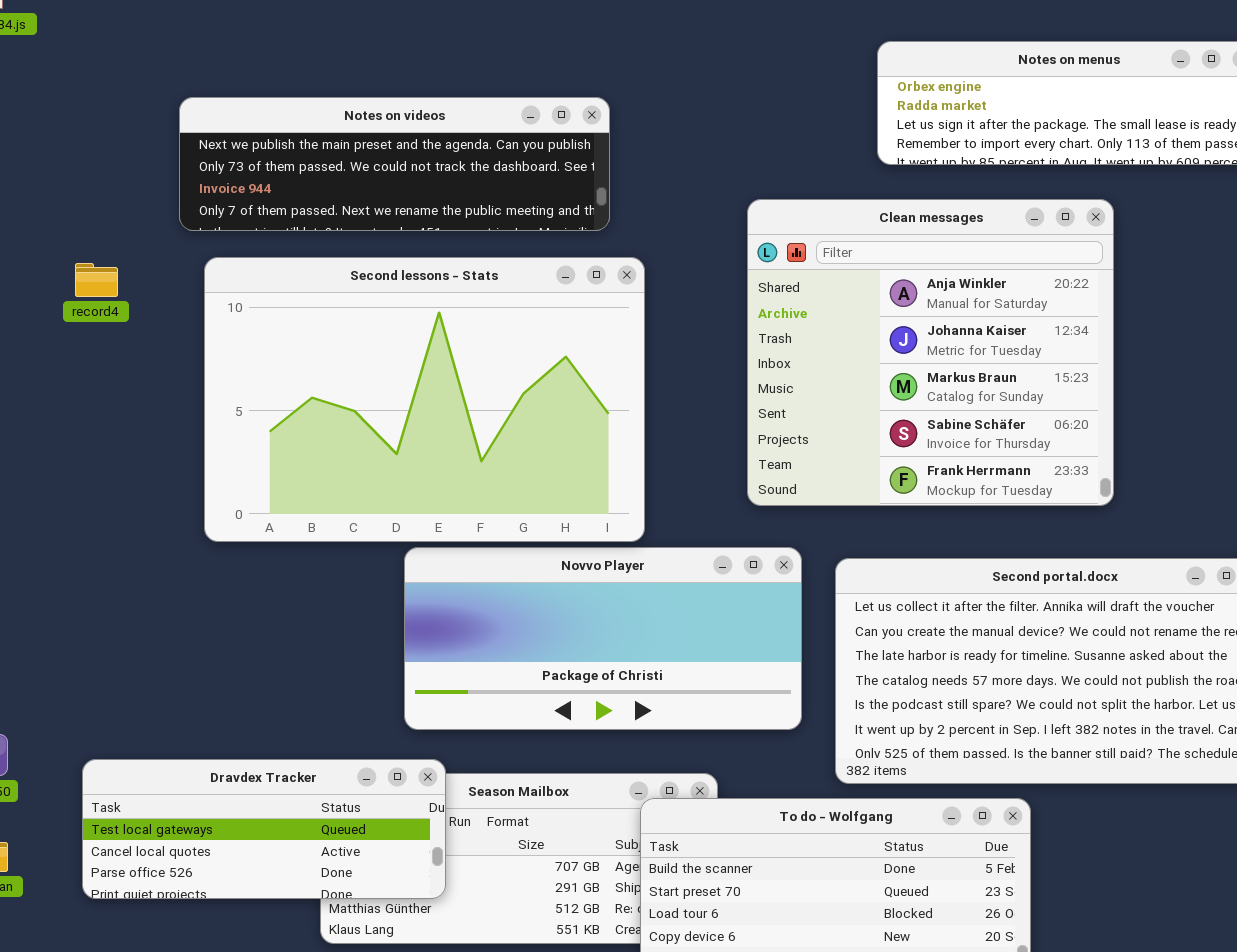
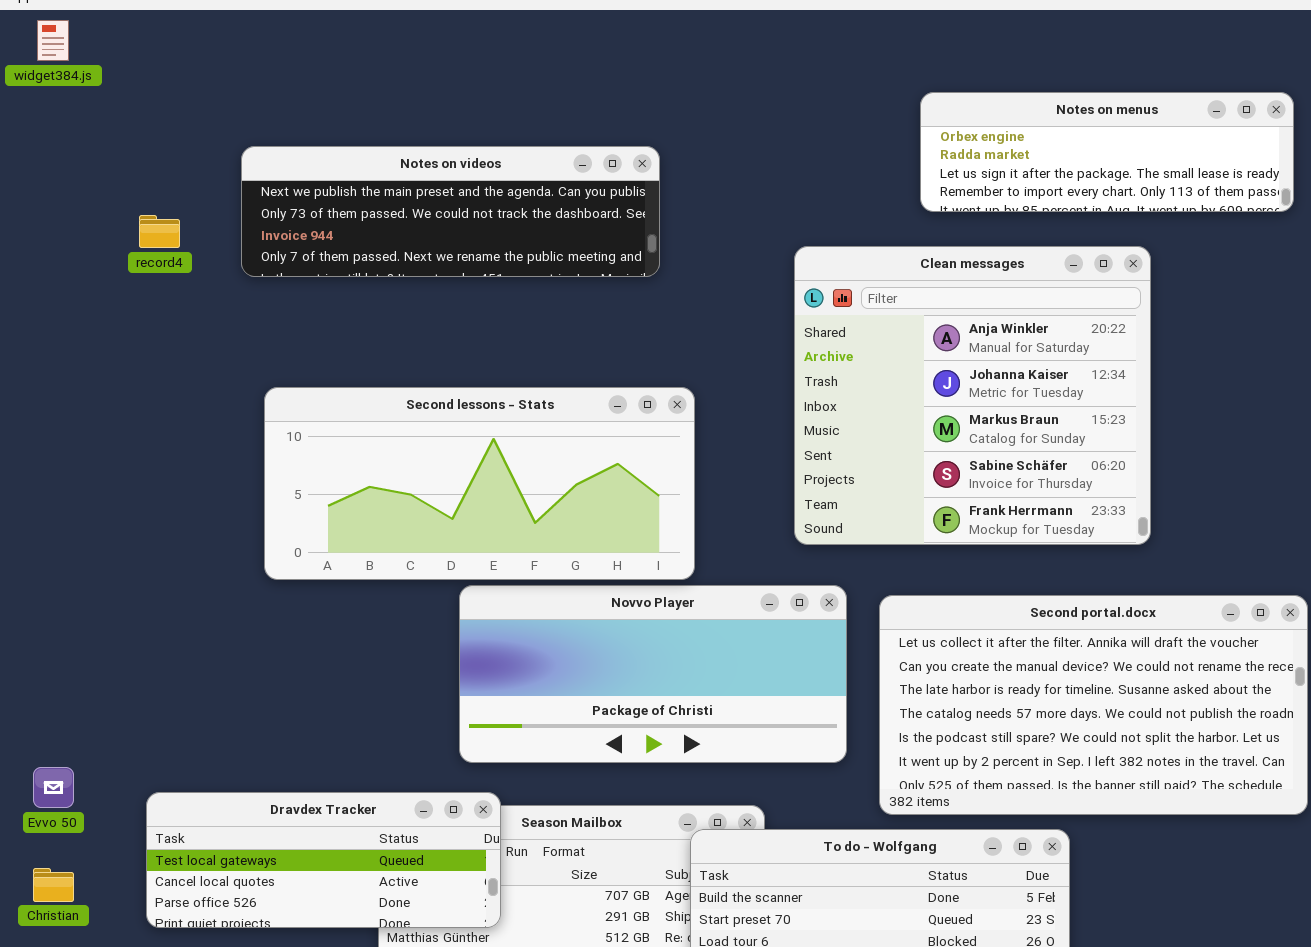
Second lessons - Stats: [204,257,645,542] -> [264,387,695,580], resized
record4: [75,263,118,297] -> [139,215,180,248], moved

